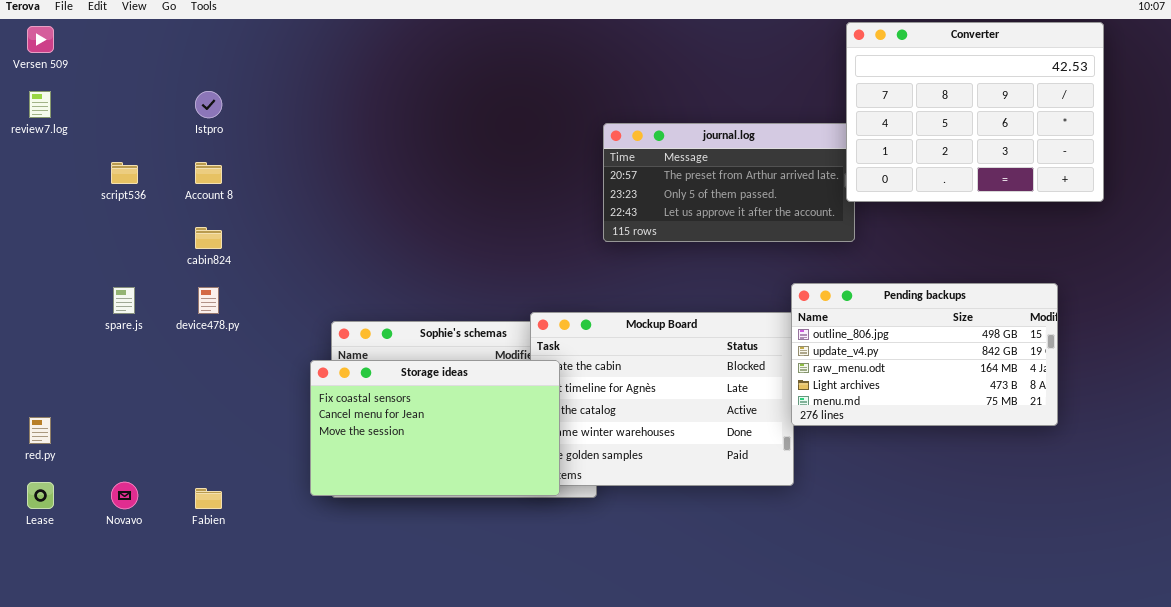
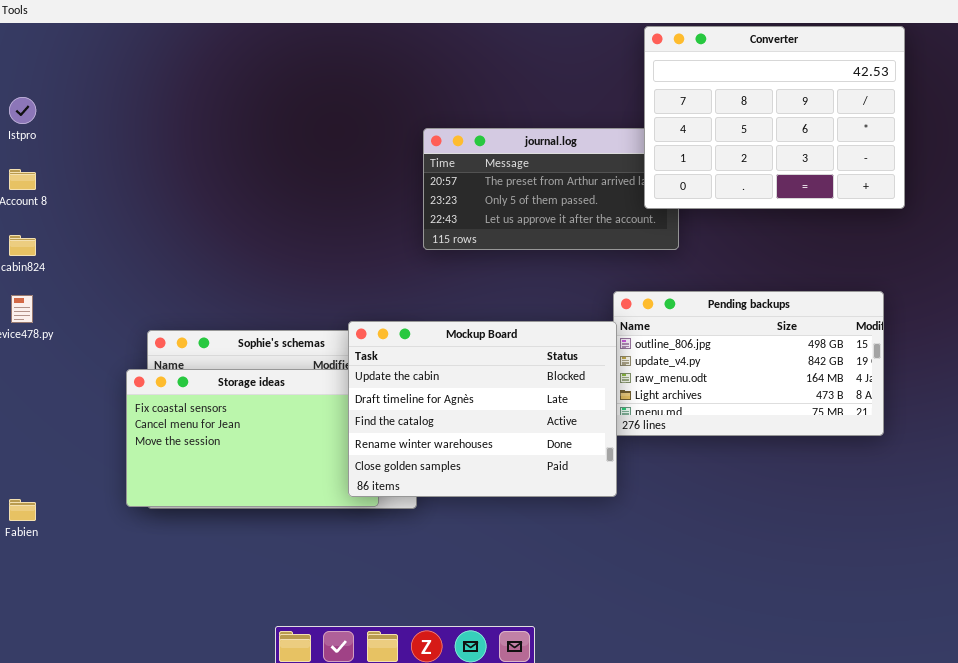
Converter: [846,22,1104,202] -> [644,26,905,209], moved
Mockup Board: [530,312,794,486] -> [348,321,617,497], raised

